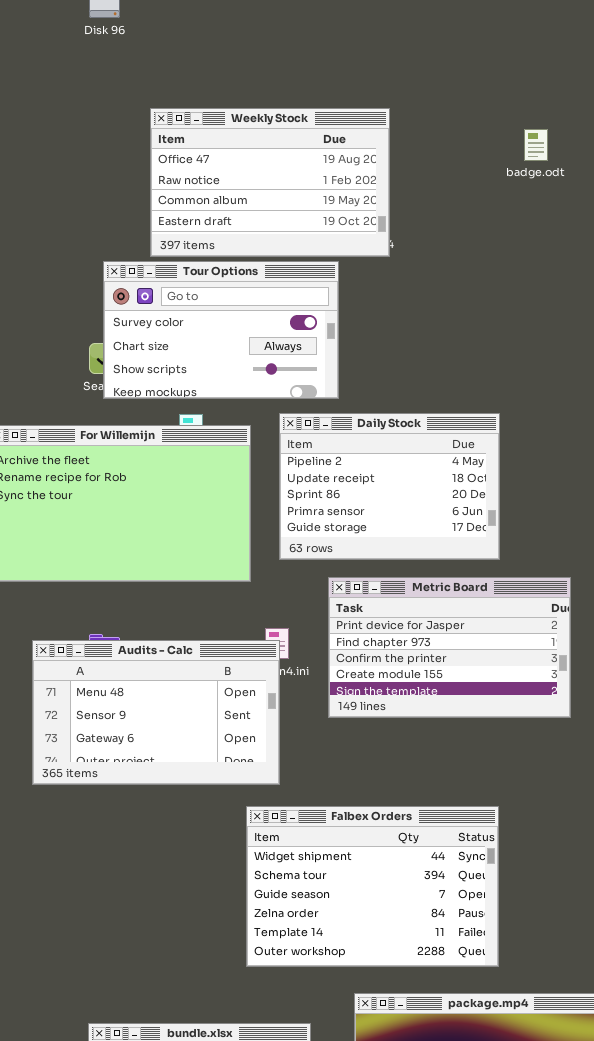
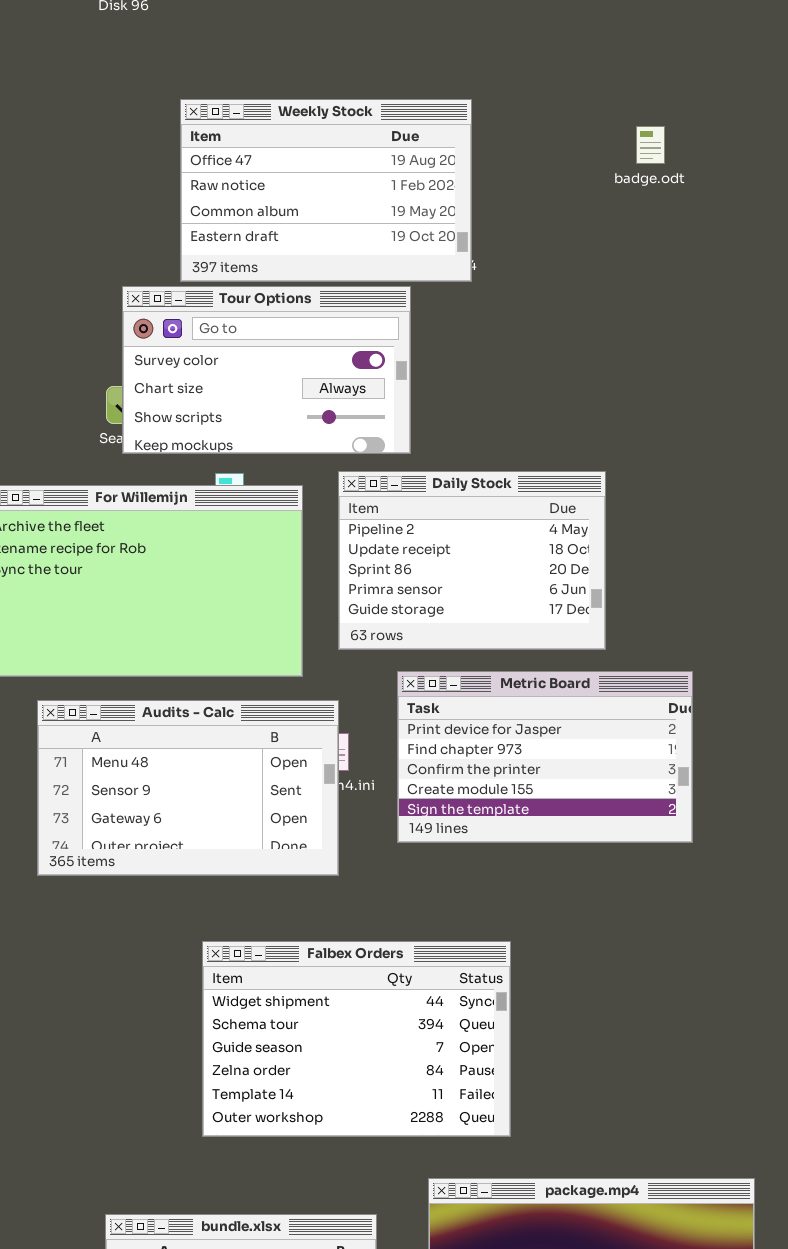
Audits - Calc: [32,640,280,785] -> [37,700,339,876], moved
Falbex Orders: [246,806,499,967] -> [202,941,511,1137], moved

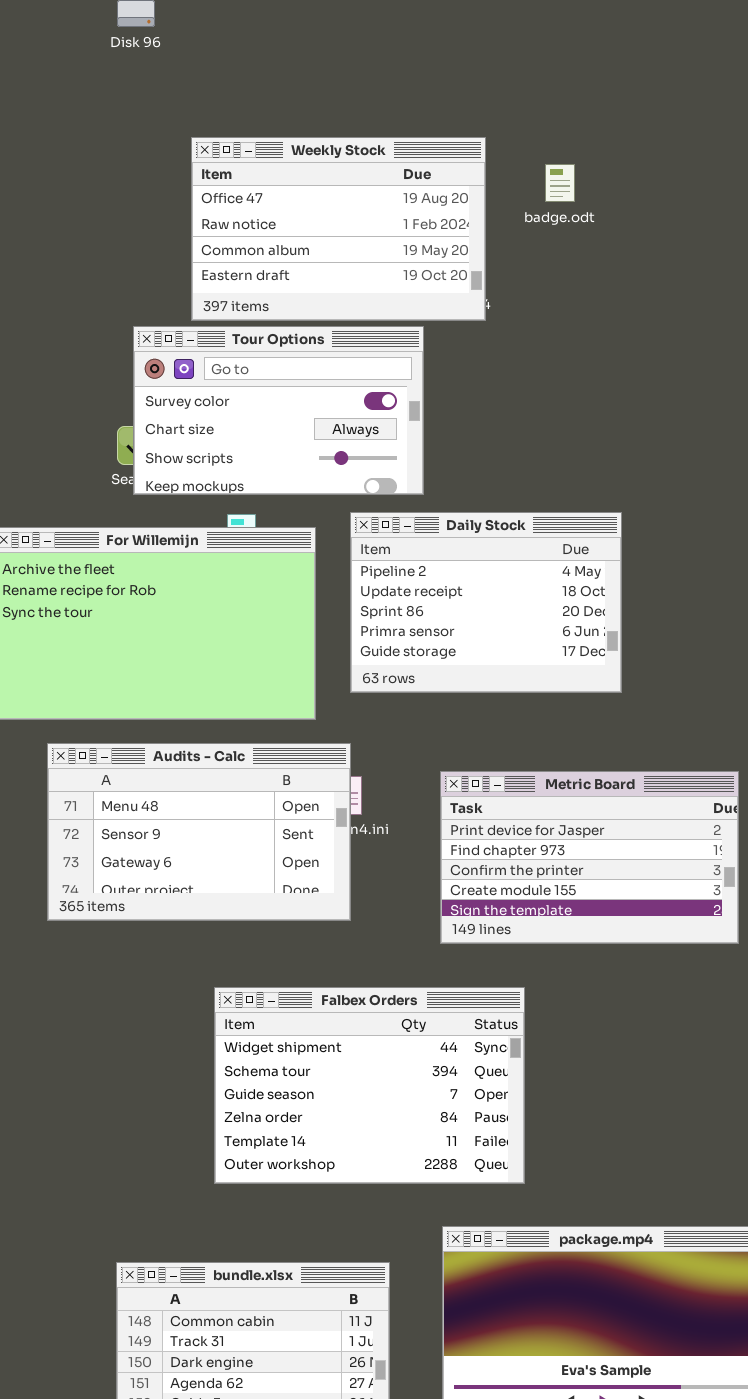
badge.odt: [636,126,665,164] -> [545,164,575,202], moved
Metric Board: [397,671,693,843] -> [440,771,739,944], moved

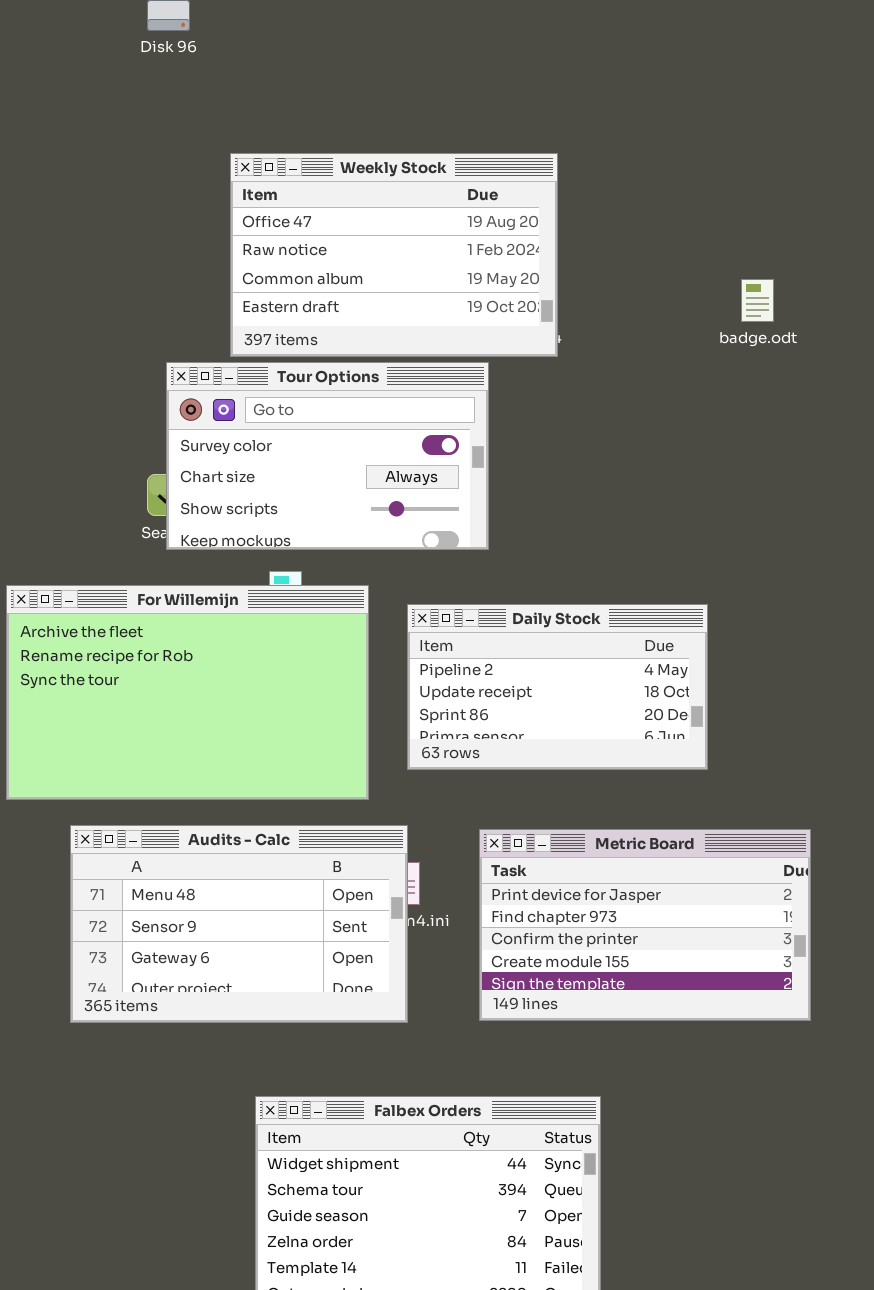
badge.odt: [545,164,575,202] -> [741,279,774,322], moved
Daily Stock: [350,512,622,693] -> [407,604,708,770], resized
Metric Board: [440,771,739,944] -> [479,829,811,1021], moved

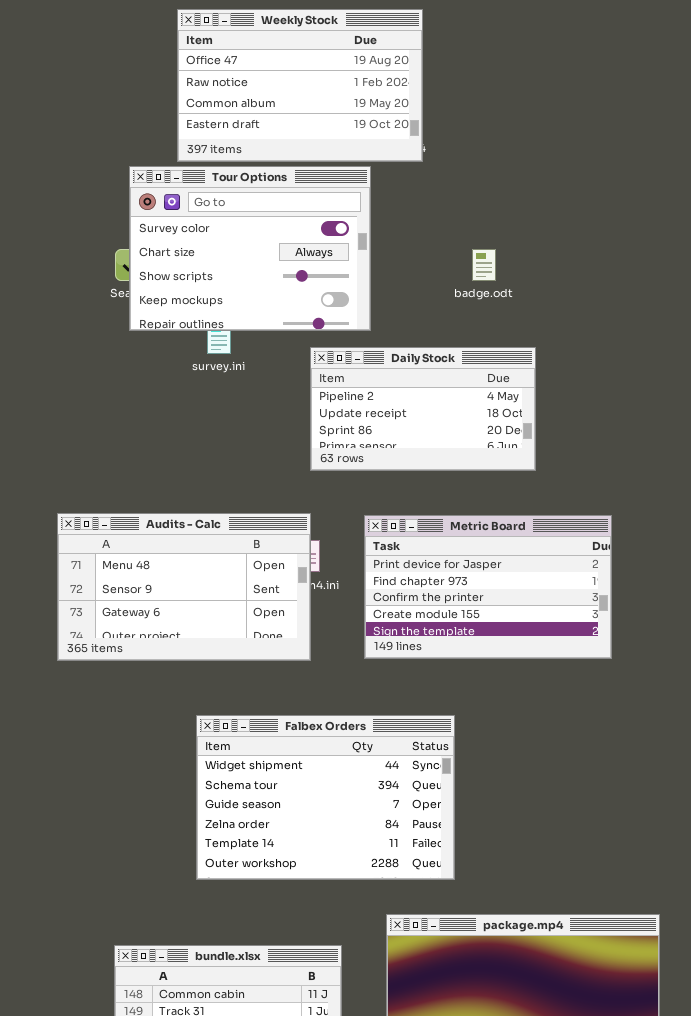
badge.odt: [741,279,774,322] -> [472,249,496,281], moved
Tour Options: [166,362,489,550] -> [129,166,371,331], resized
For Willemijn: [6,585,369,800] -> none, closed

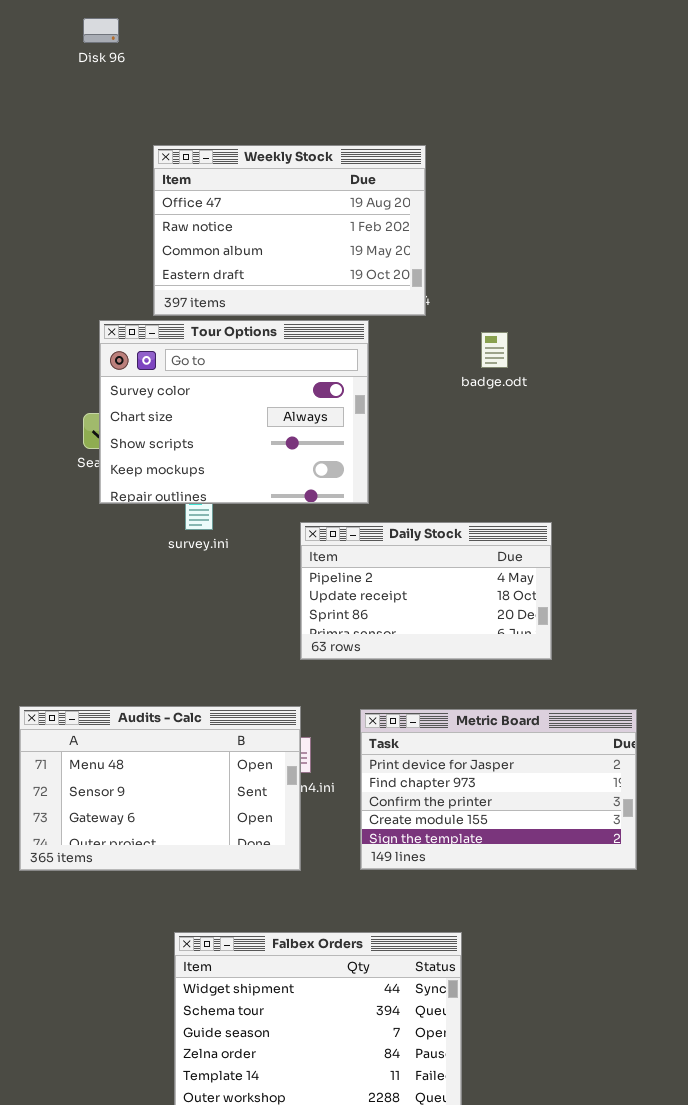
badge.odt: [472,249,496,281] -> [481,332,508,368], moved

